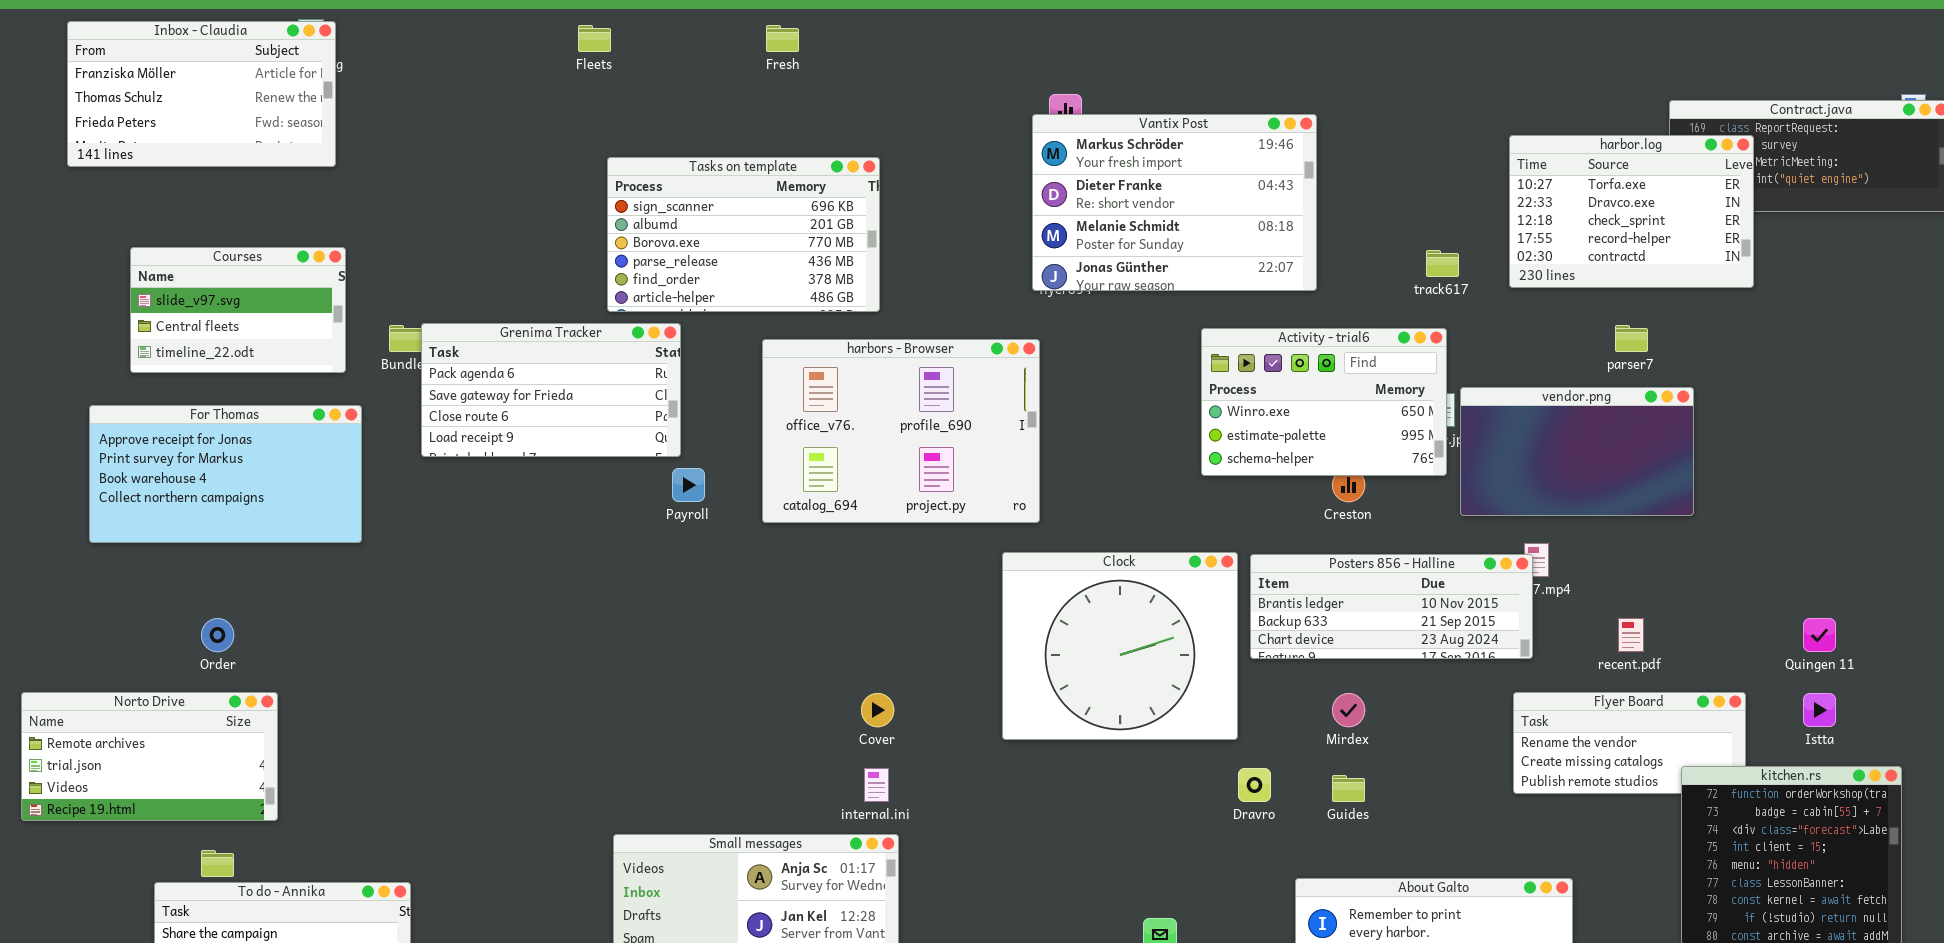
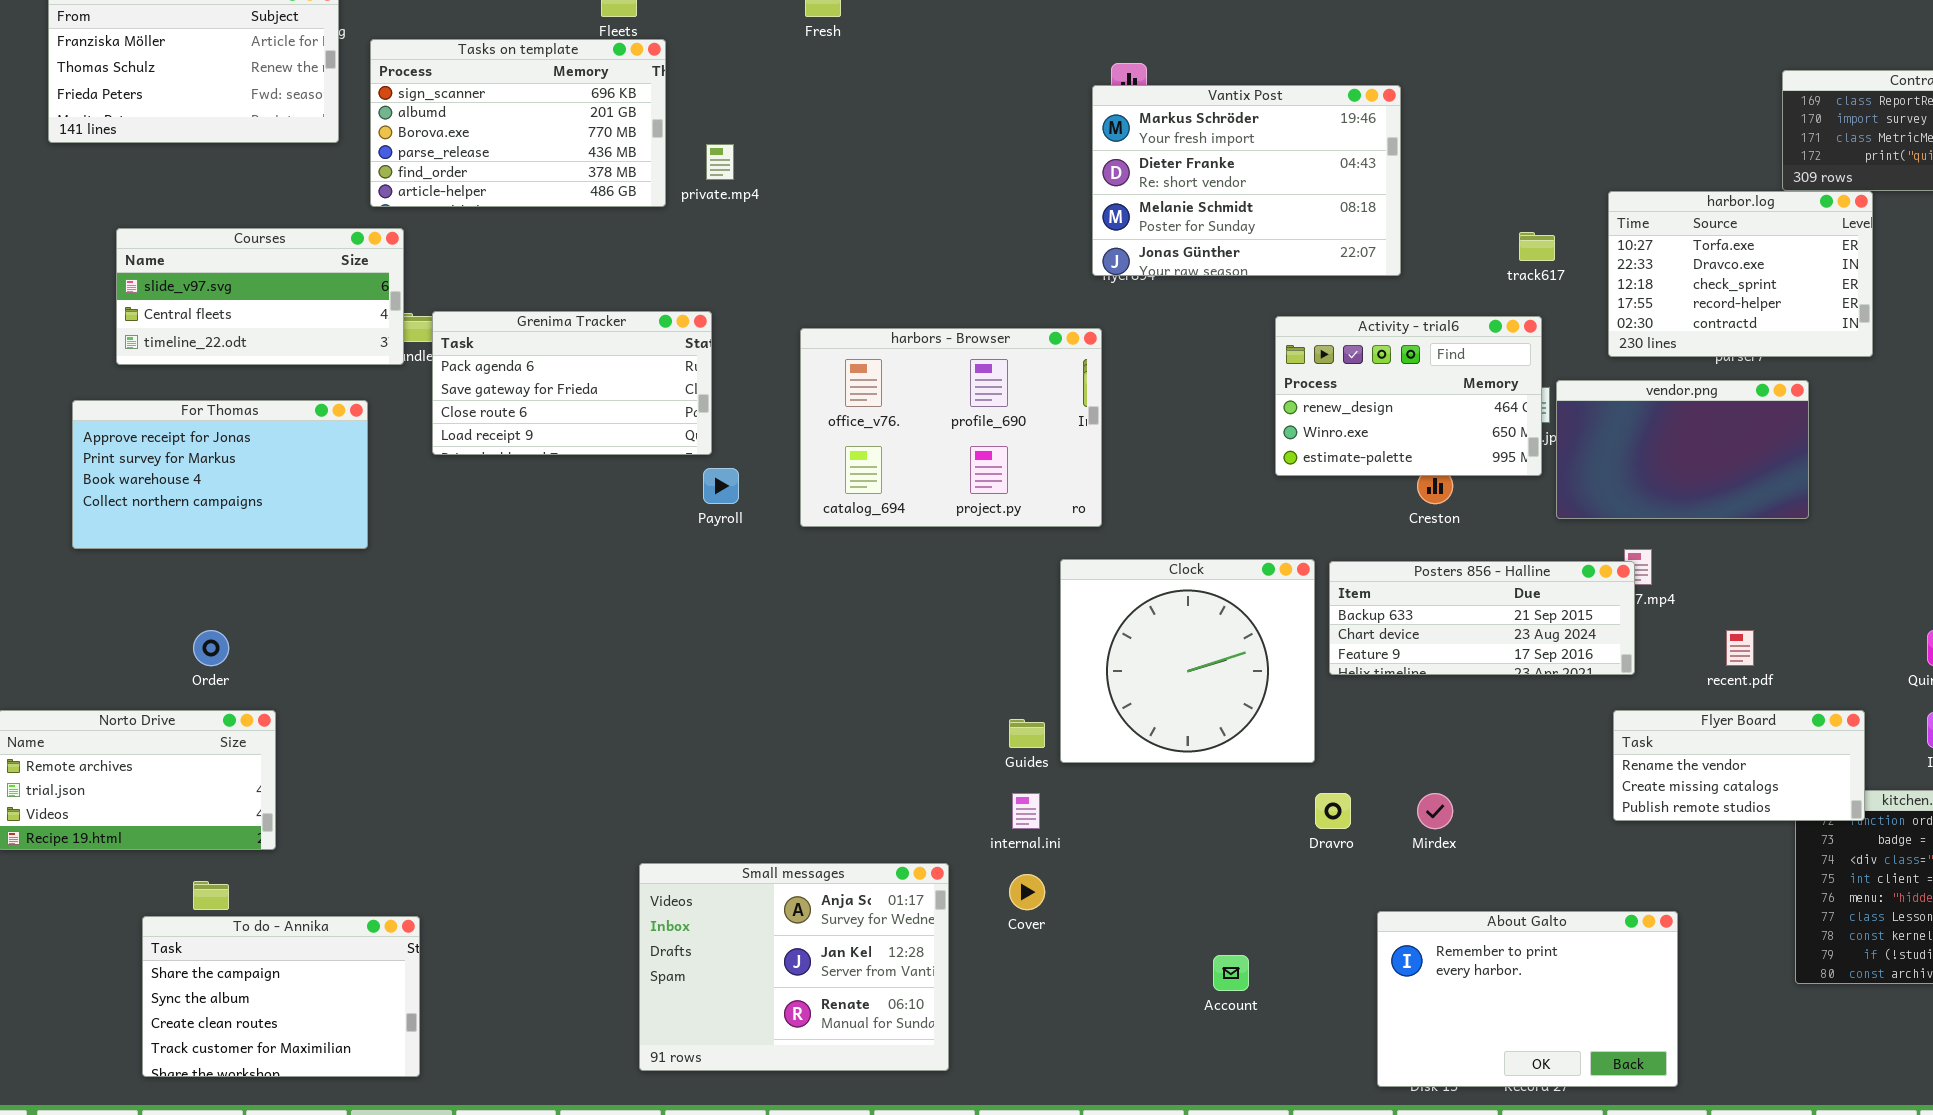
harbor.log: [1509,135,1754,288] -> [1608,191,1873,357], moved
Tasks on template: [607,157,880,312] -> [370,39,666,207], moved
Courses: [130,247,346,373] -> [116,228,404,365], resized
Activity - trial6: [1201,328,1447,476] -> [1275,316,1542,476], scrolled up 1 row
Posters 856 - Halline: [1250,554,1533,659] -> [1329,561,1635,675], scrolled down 1 row
Flyer Board: [1513,692,1746,794] -> [1613,710,1865,821], raised
Cover: [861,693,894,727] -> [1009,874,1045,910], moved
Mirdex: [1332,693,1365,727] -> [1417,793,1453,829], moved
internal.ini: [864,768,889,802] -> [1012,793,1040,829], moved
Guides: [1332,775,1365,802] -> [1009,719,1045,748], moved

